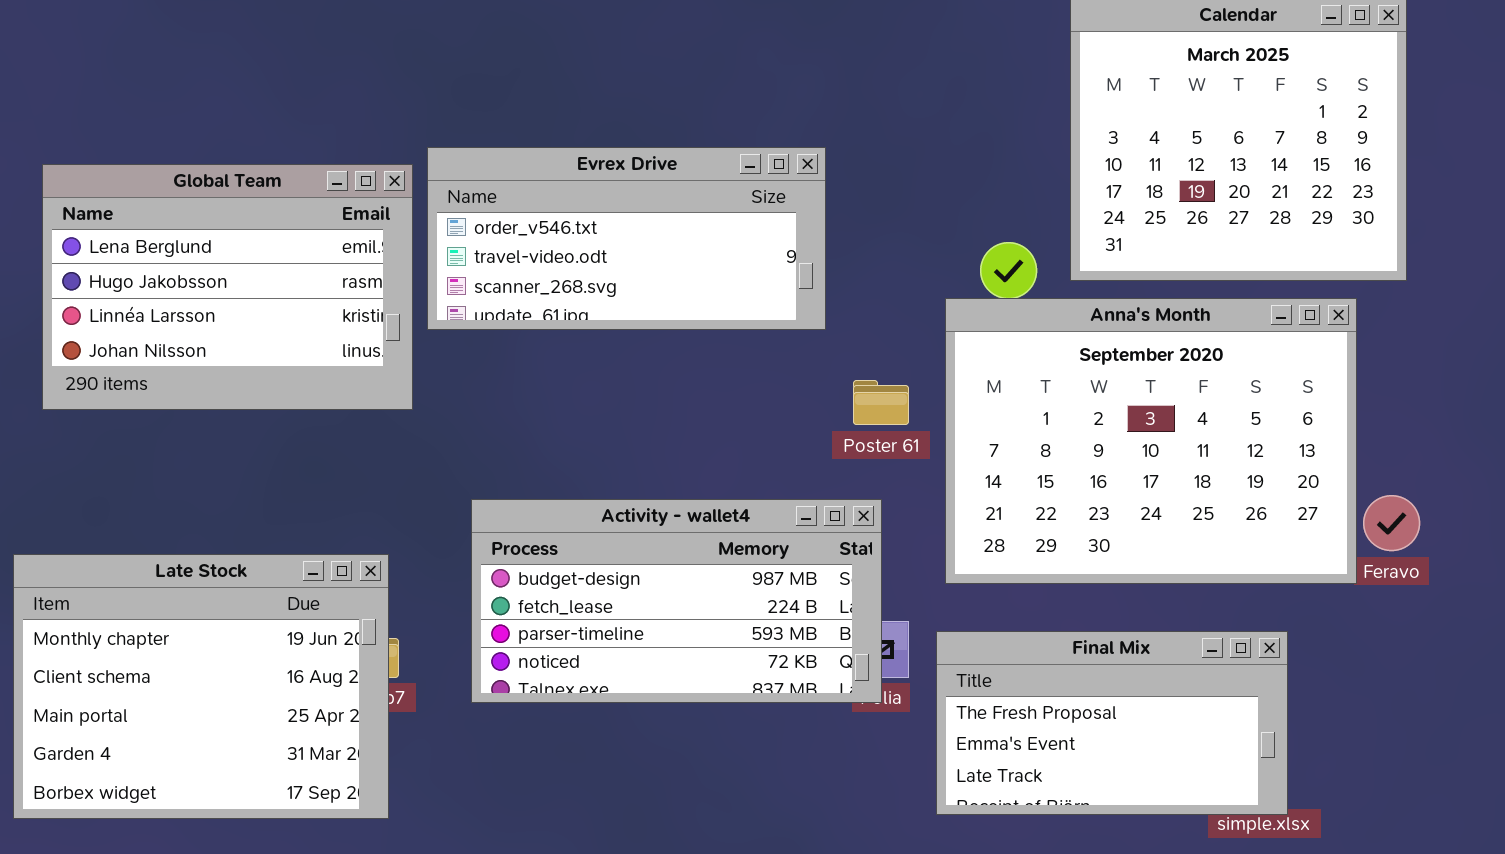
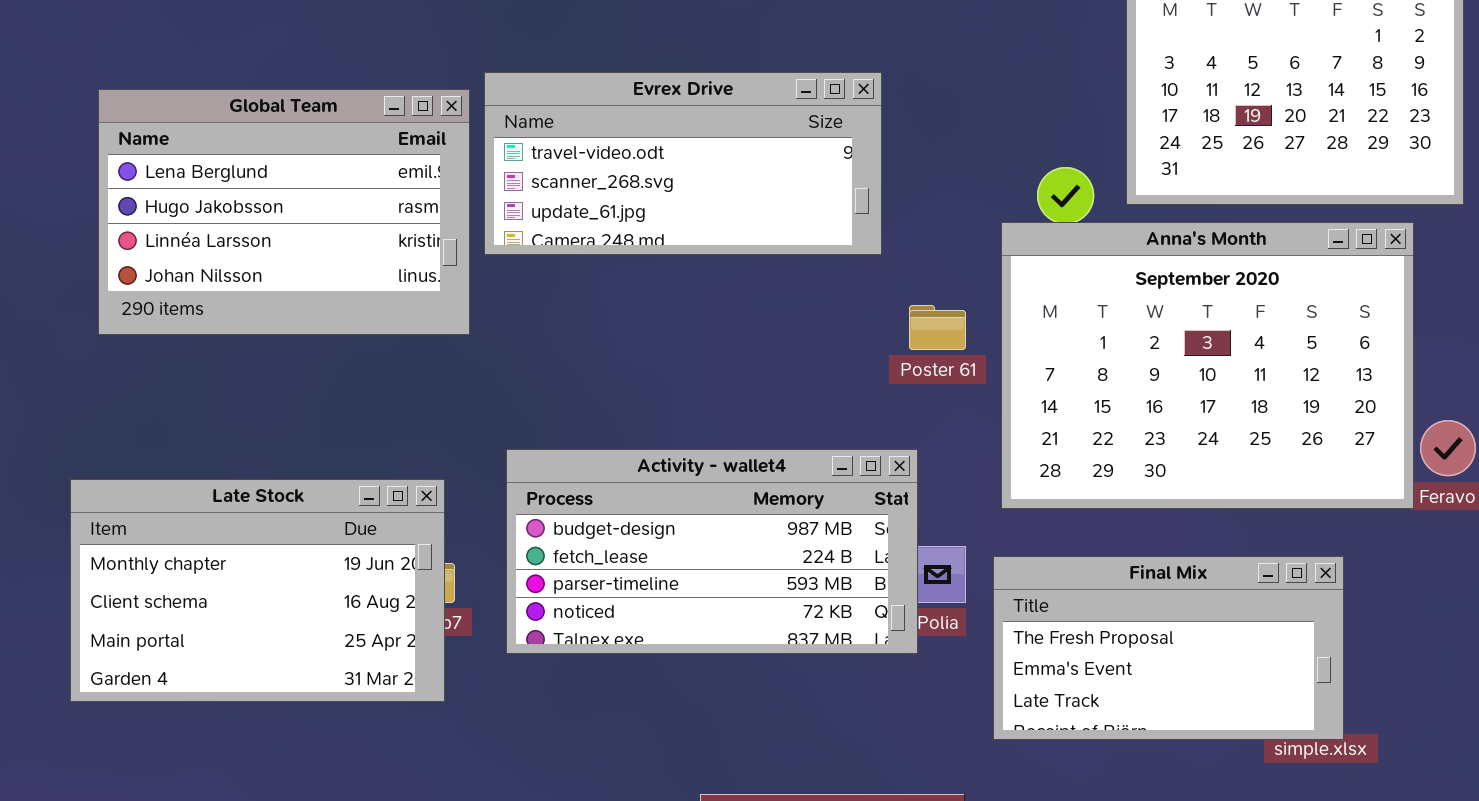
Evrex Drive: [427,147,826,330] -> [484,72,882,255], scrolled down 1 row
Activity - wallet4: [471,499,882,703] -> [506,449,918,654], moved
Late Stock: [13,554,389,819] -> [70,479,445,702], resized

